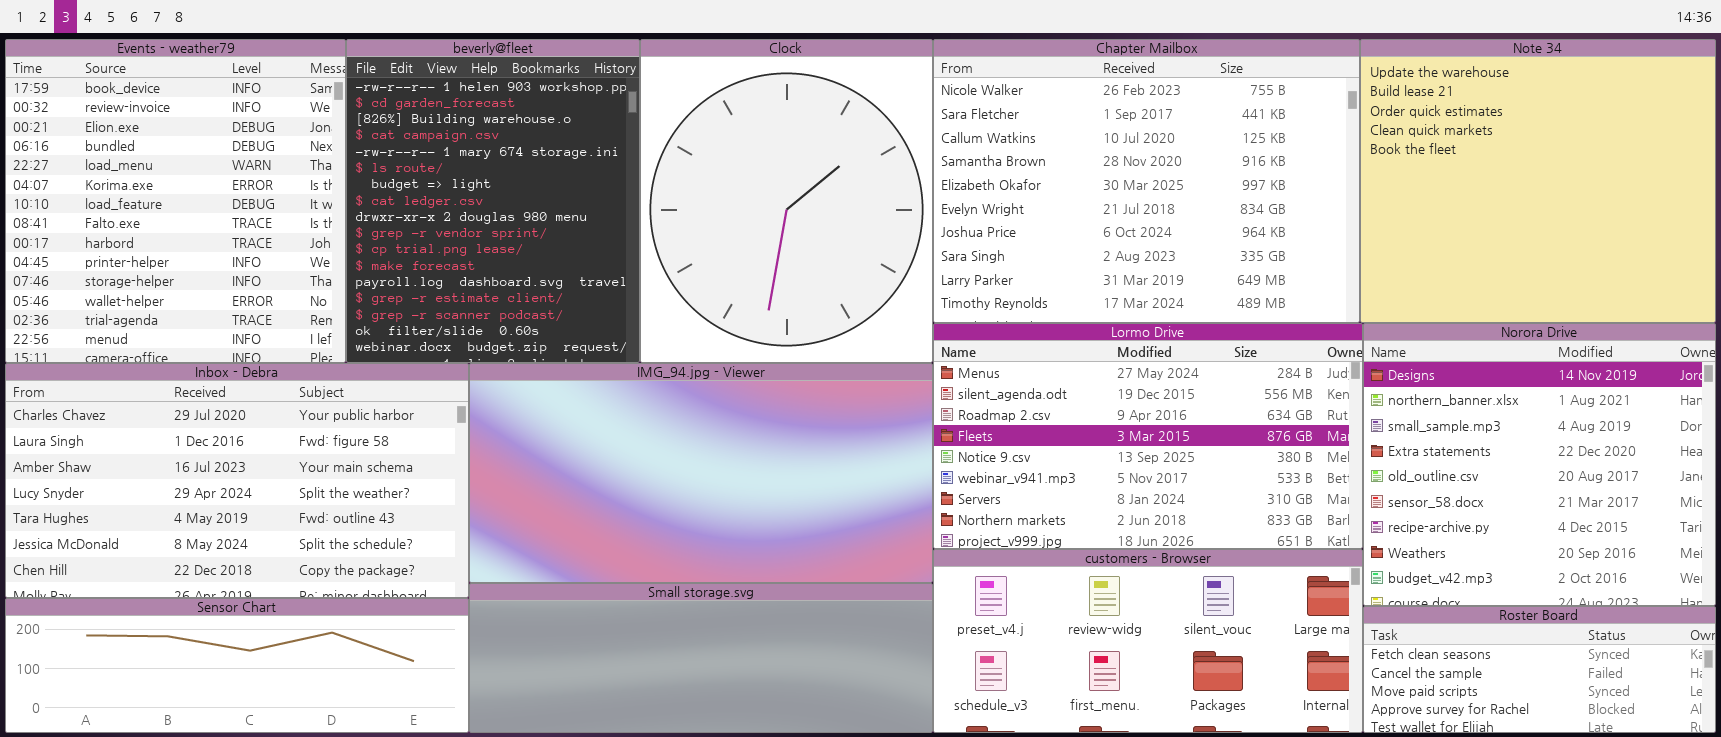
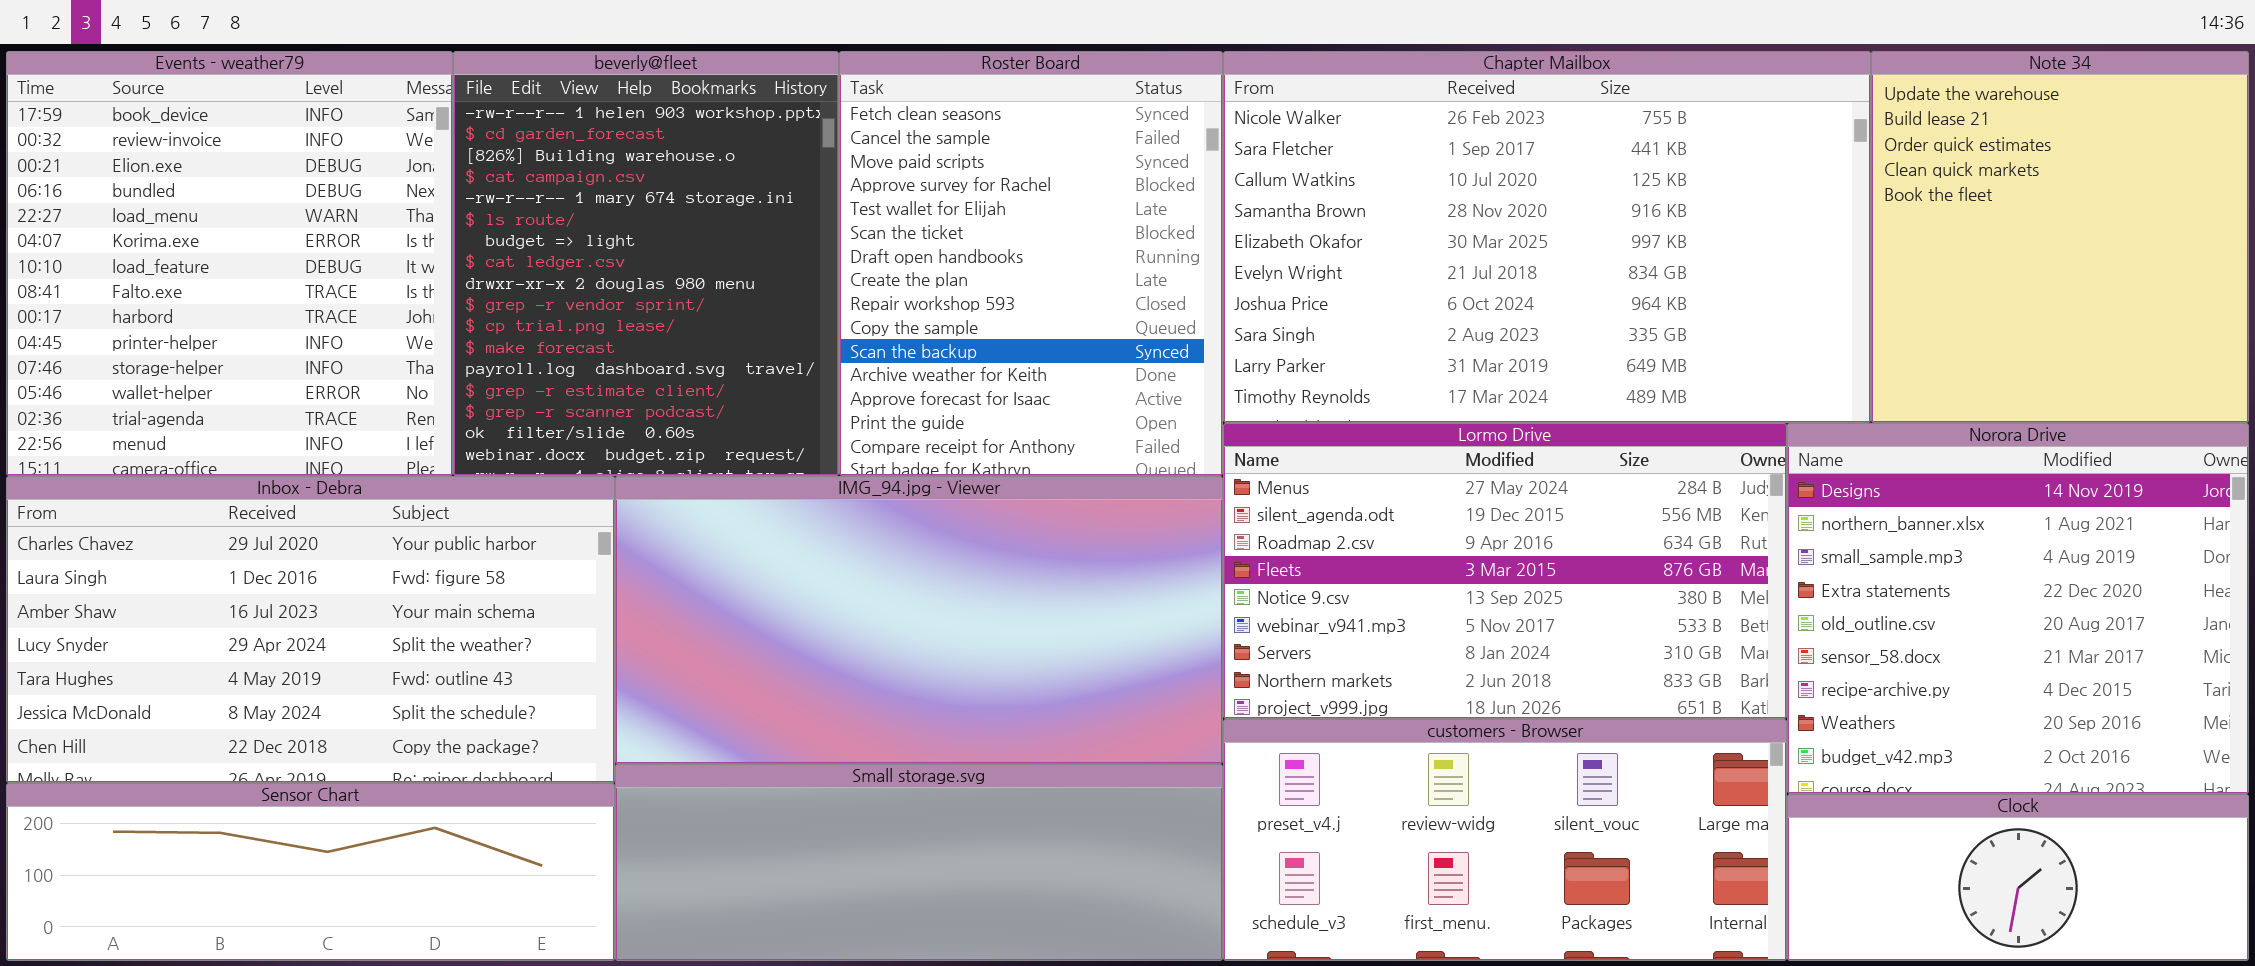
Clock: [640,39,933,363] -> [1787,794,2249,961], moved, resized
Chapter Mailbox: [933,39,1360,323] -> [1223,51,1871,423], resized
Note 34: [1360,39,1716,323] -> [1871,51,2249,423], resized
Roster Board: [1363,606,1716,733] -> [839,51,1223,476], moved, resized

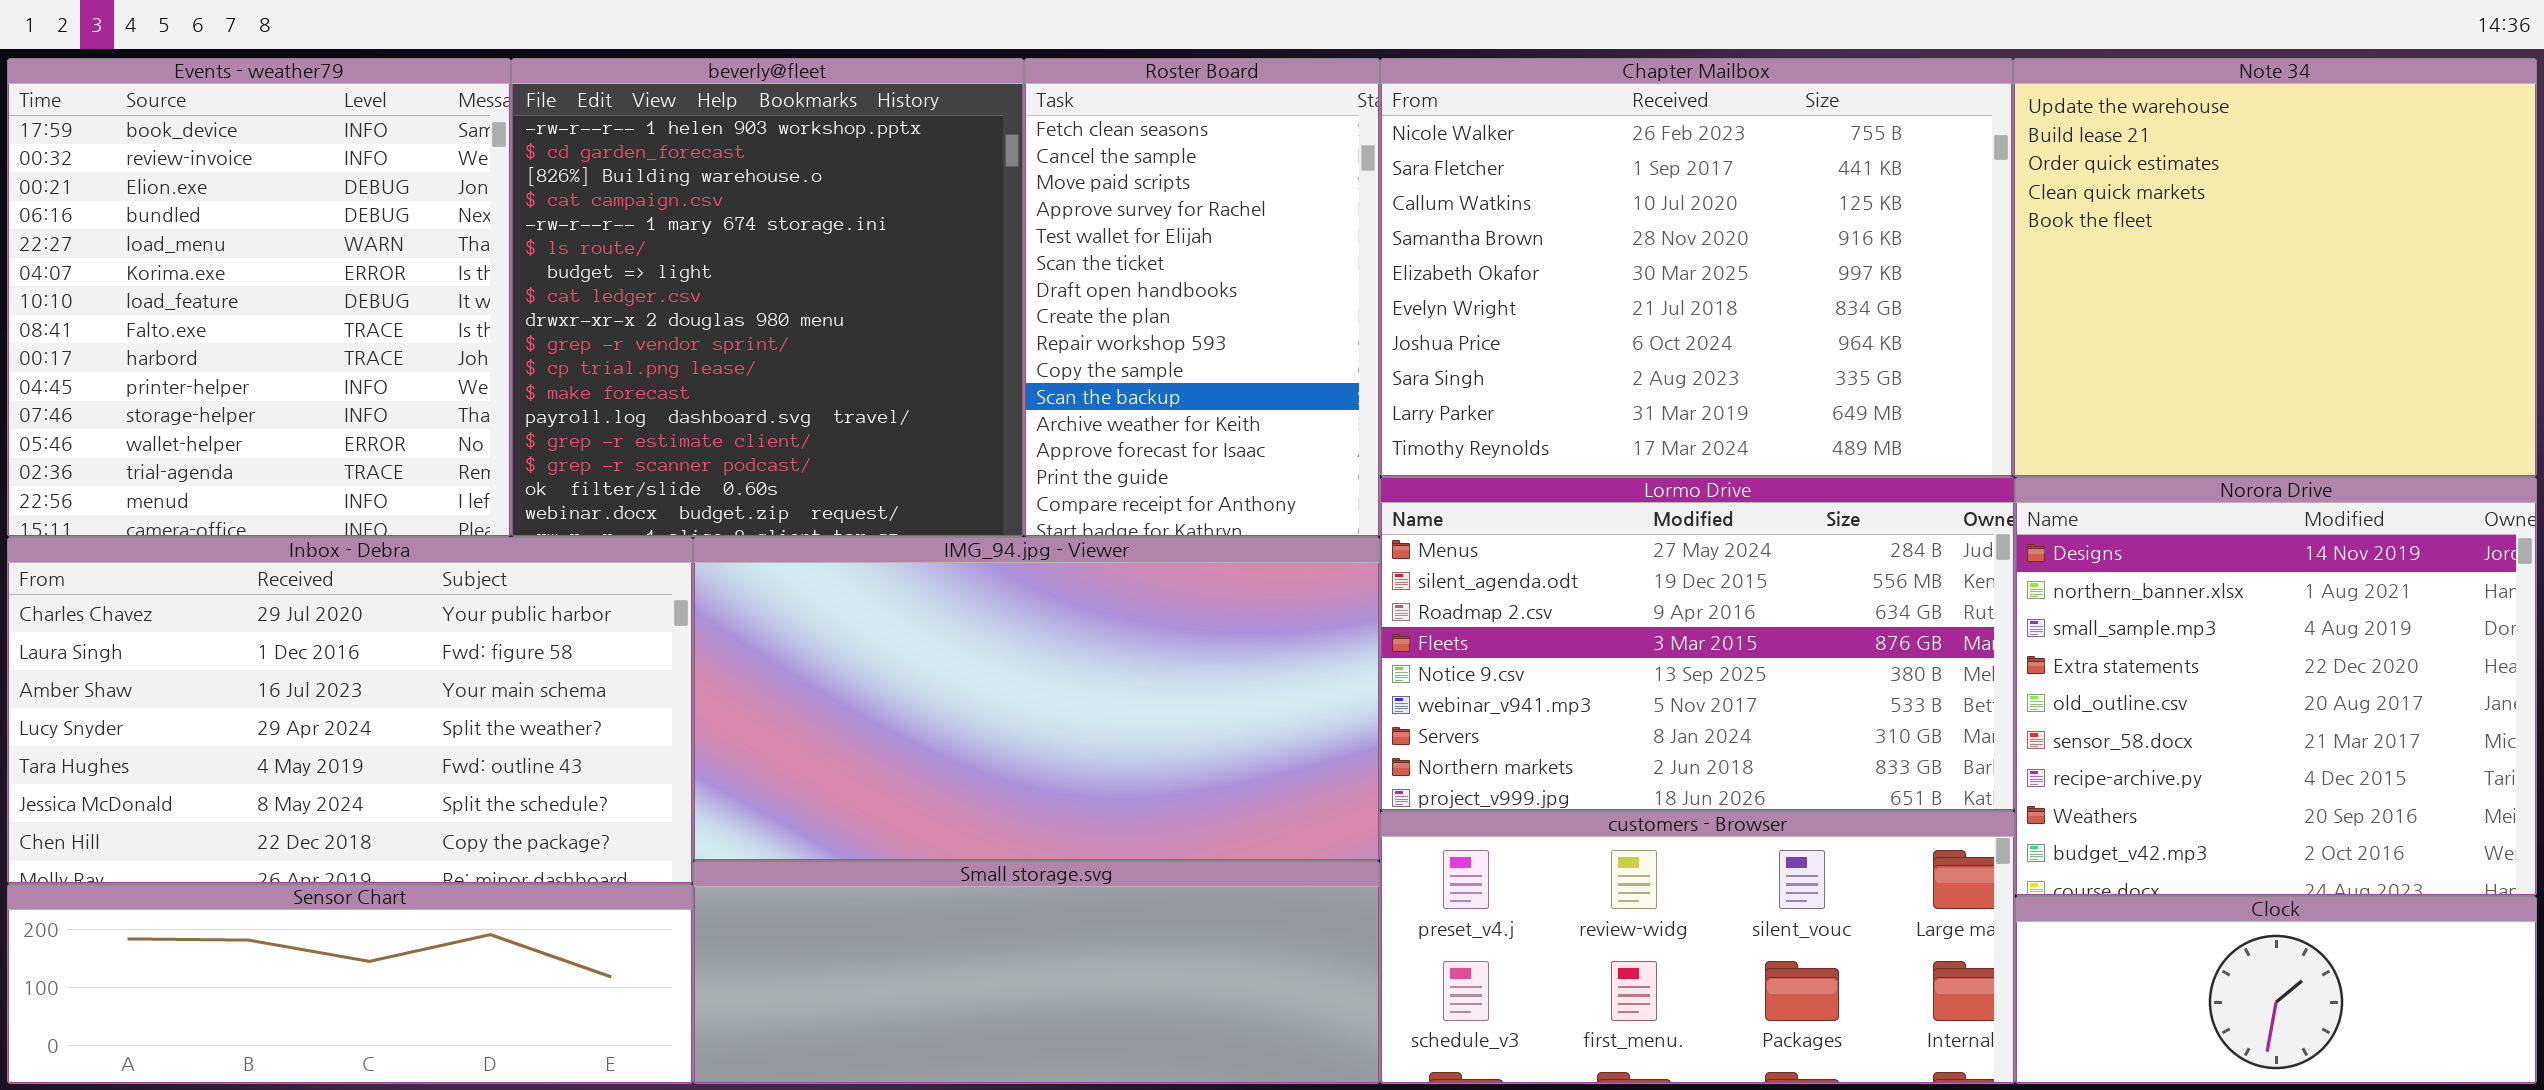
beverly@fleet: [453,51,839,476] -> [511,58,1024,537], resized
Roster Board: [839,51,1223,476] -> [1024,58,1380,537], resized
Chapter Mailbox: [1223,51,1871,423] -> [1380,58,2013,477], resized
Note 34: [1871,51,2249,423] -> [2013,58,2537,477], resized

